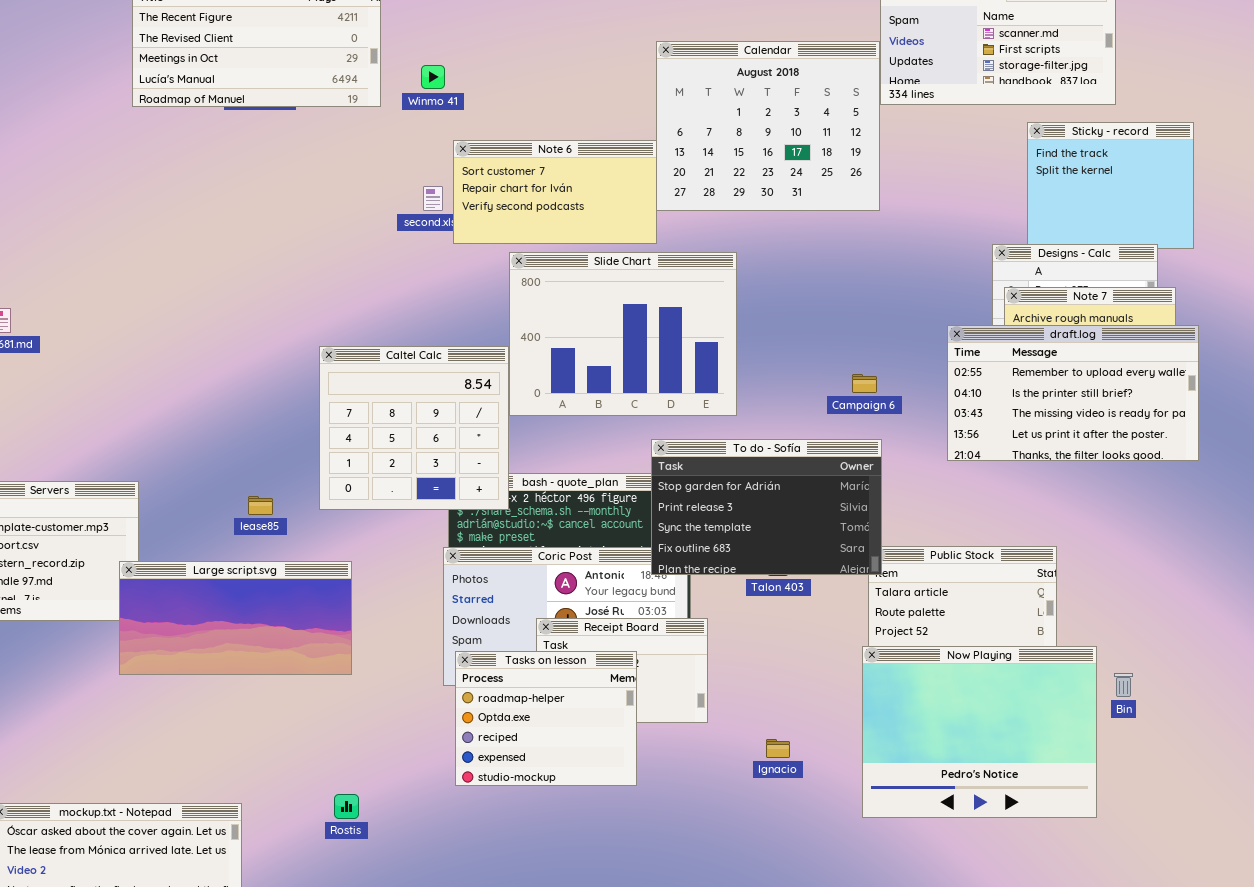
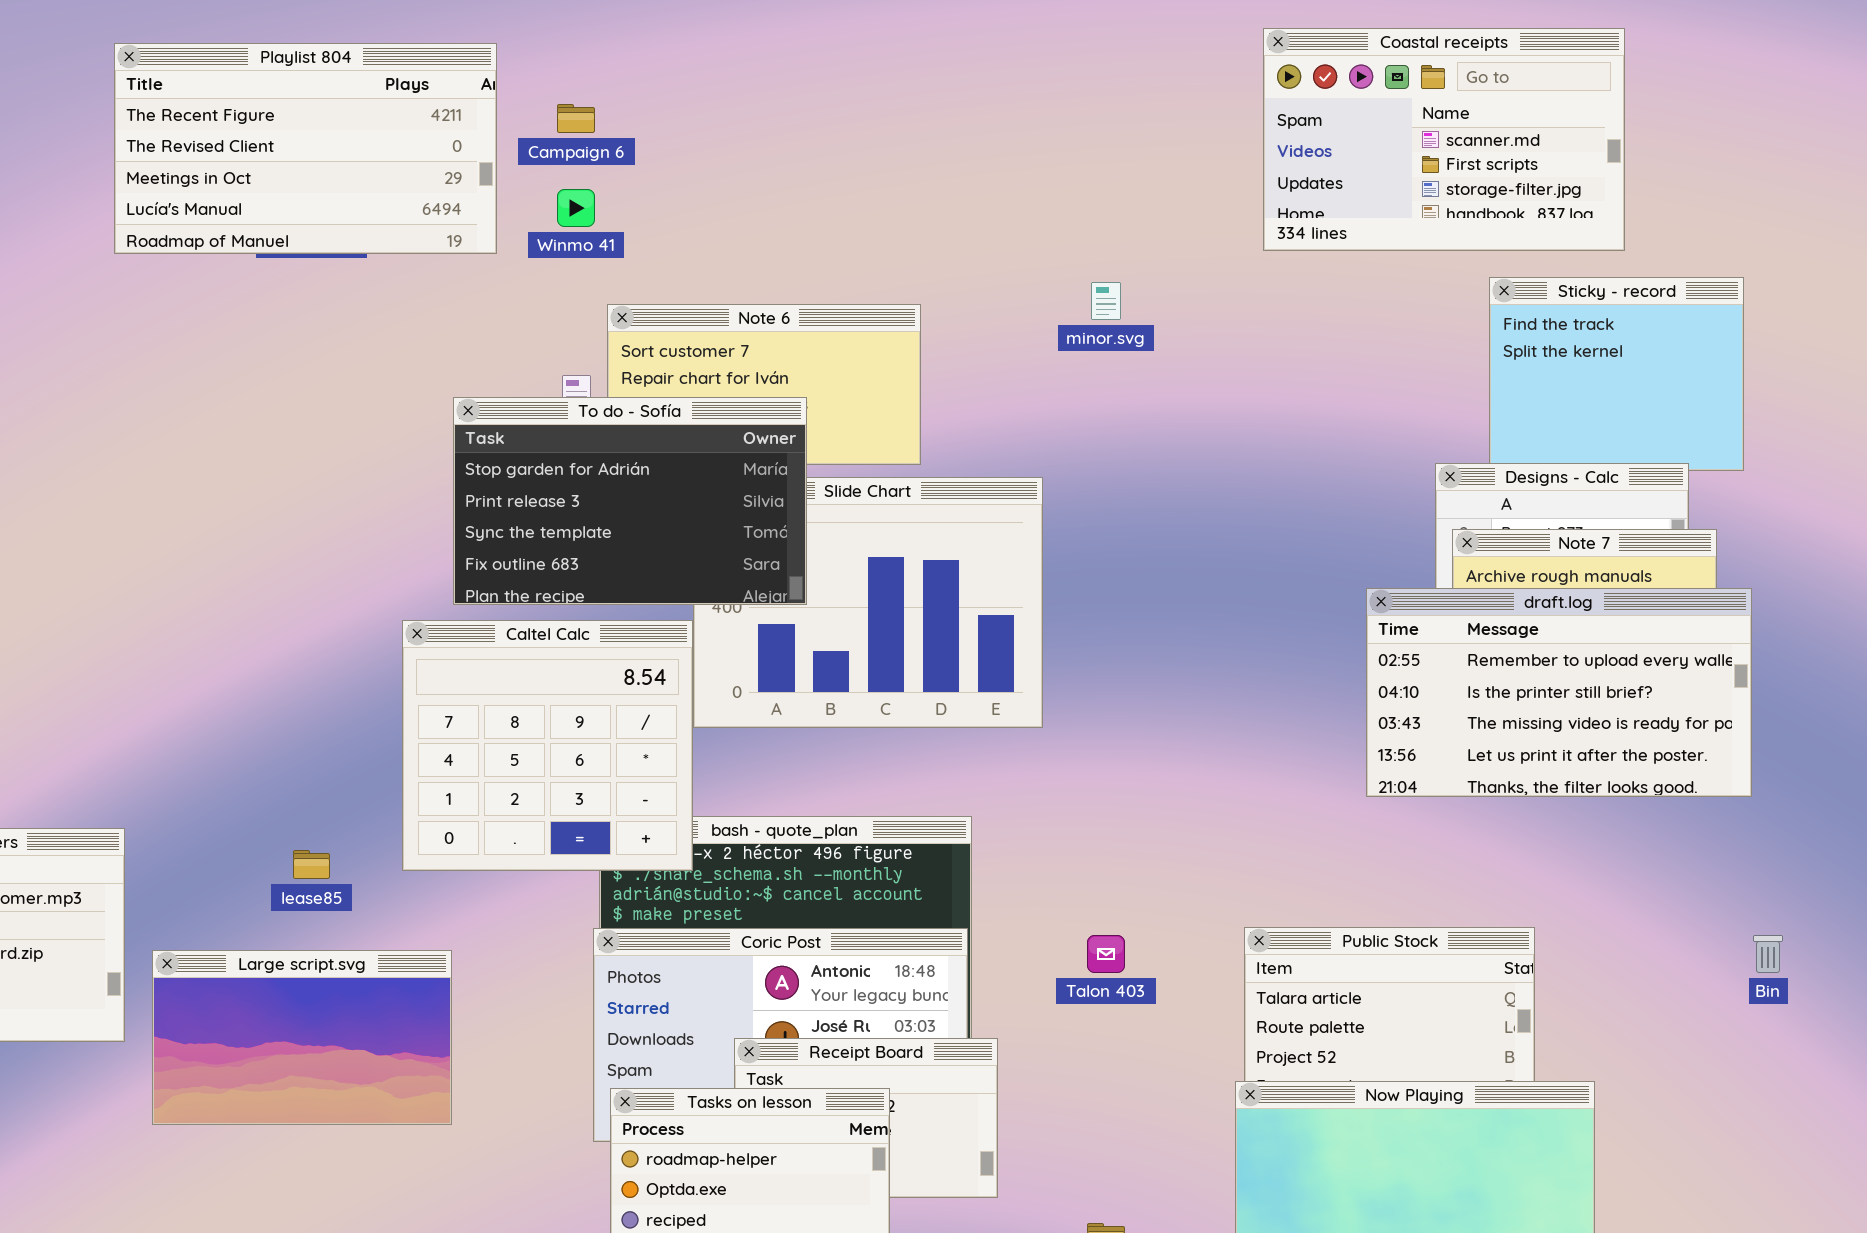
Calendar: [656,41,880,211] -> none, closed
Campaign 6: [852,374,877,393] -> [557,104,595,133], moved
To do - Sofía: [651,439,882,575] -> [453,397,807,605], moved
Large script.svg: [119,561,352,675] -> [152,950,452,1125], resized
Bin: [1114,673,1133,697] -> [1753,935,1783,973], moved

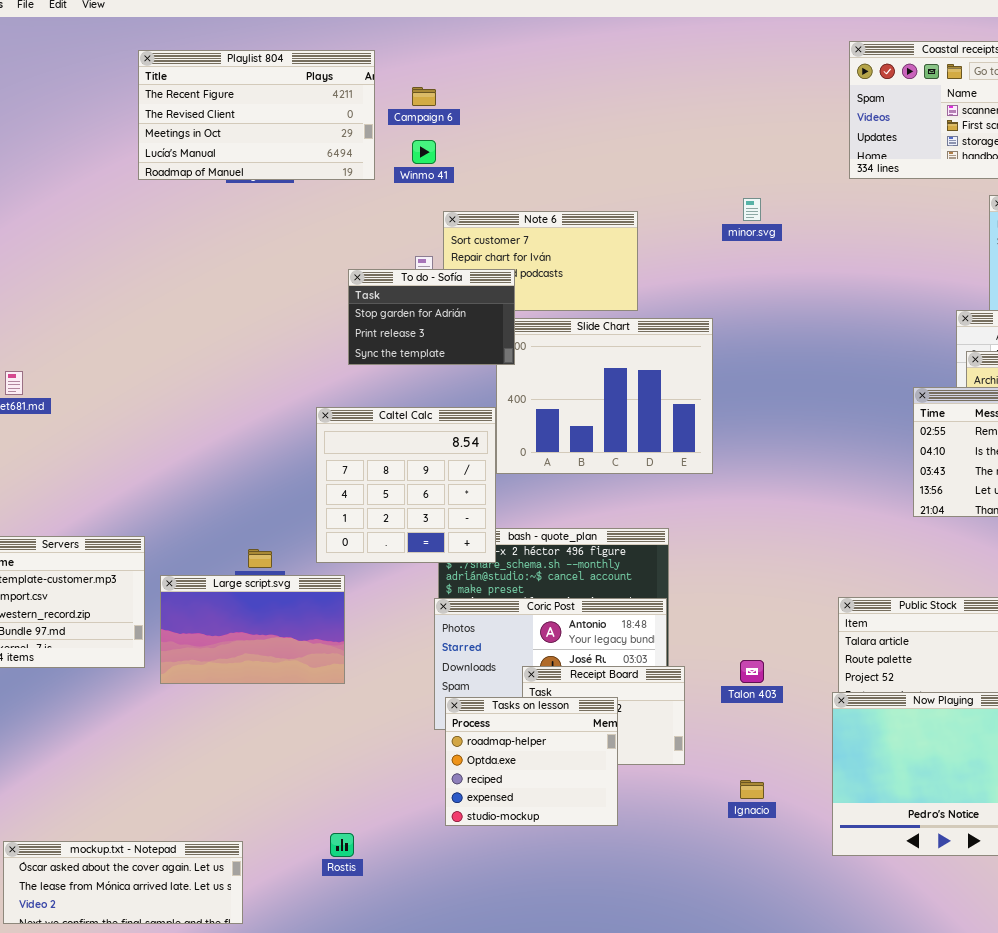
To do - Sofía: [453,397,807,605] -> [348,269,515,365], resized
Talon 403: [1087,935,1125,973] -> [740,660,764,683], moved
Large script.svg: [152,950,452,1125] -> [160,575,345,684], moved

